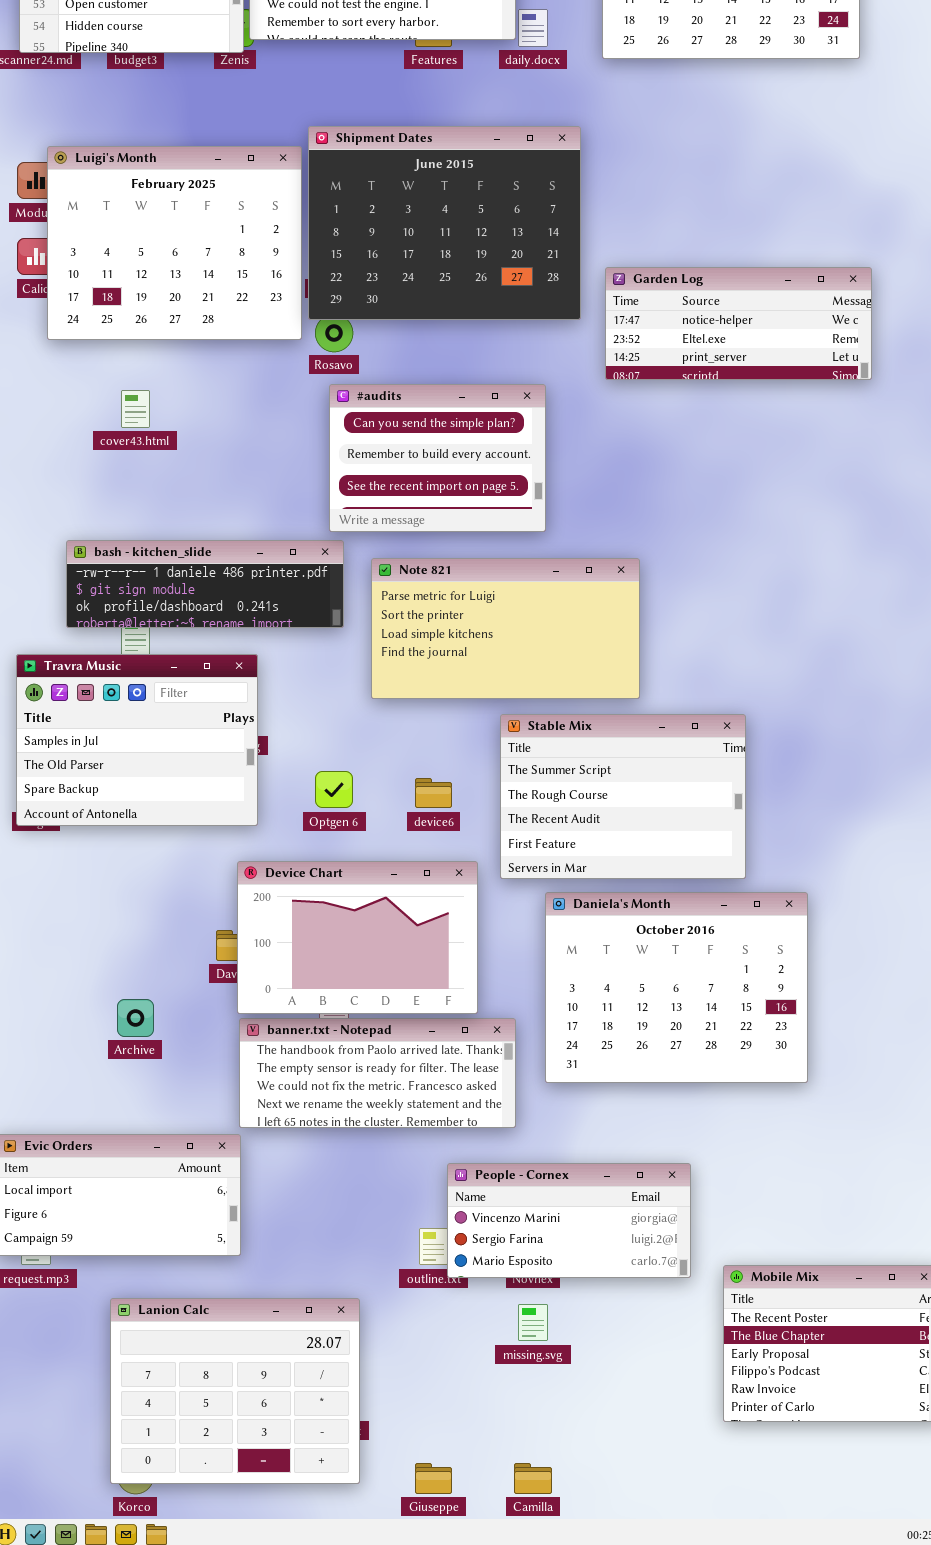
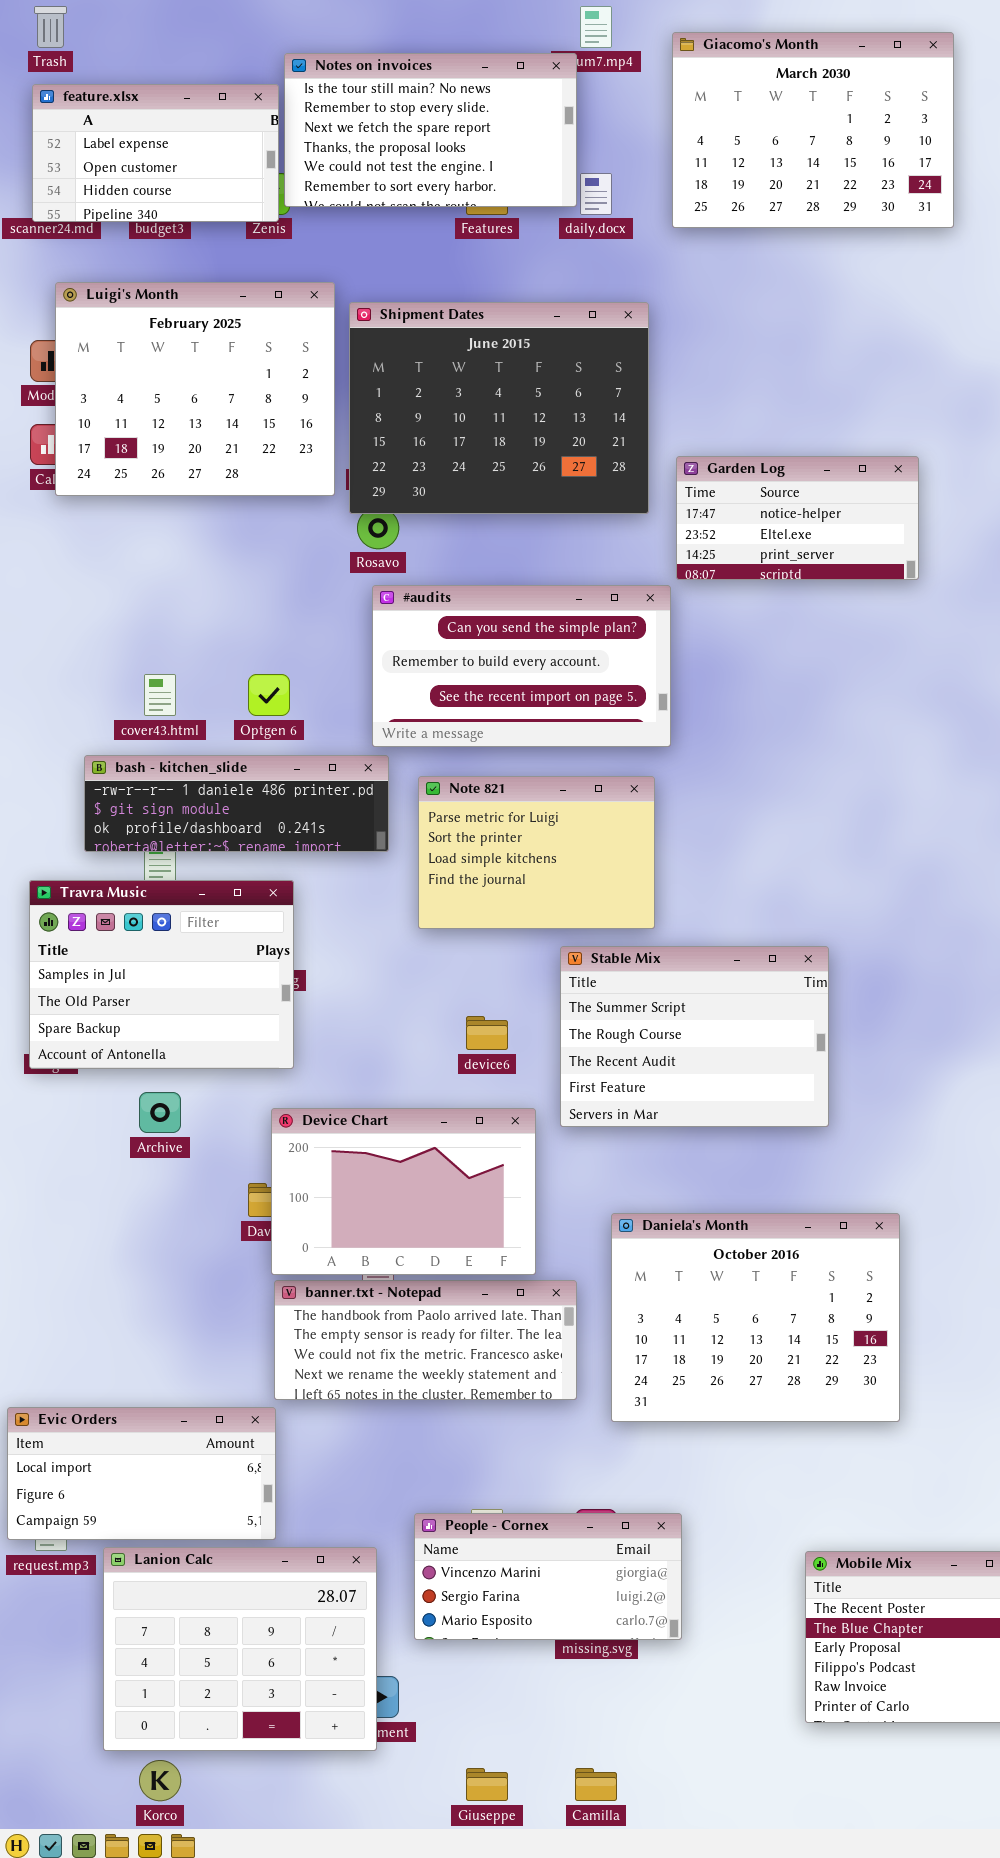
Luigi's Month: [47,146,302,340] -> [55,282,335,496], moved
Garden Log: [605,267,872,380] -> [676,456,919,580], resized
#audits: [329,384,546,532] -> [372,585,671,747], resized
cover43.html: [121,390,150,428] -> [144,674,176,716], moved
Note 821: [371,558,640,699] -> [418,776,655,929], resized
Optgen 6: [315,771,353,808] -> [248,674,290,716], moved
Daniela's Month: [545,892,808,1083] -> [611,1213,900,1422], moved
Archive: [117,999,154,1037] -> [139,1092,181,1133], moved
People - Cornex: [447,1163,691,1278] -> [414,1513,682,1640], moved
Lanion Calc: [110,1298,360,1484] -> [103,1547,377,1751], moved

